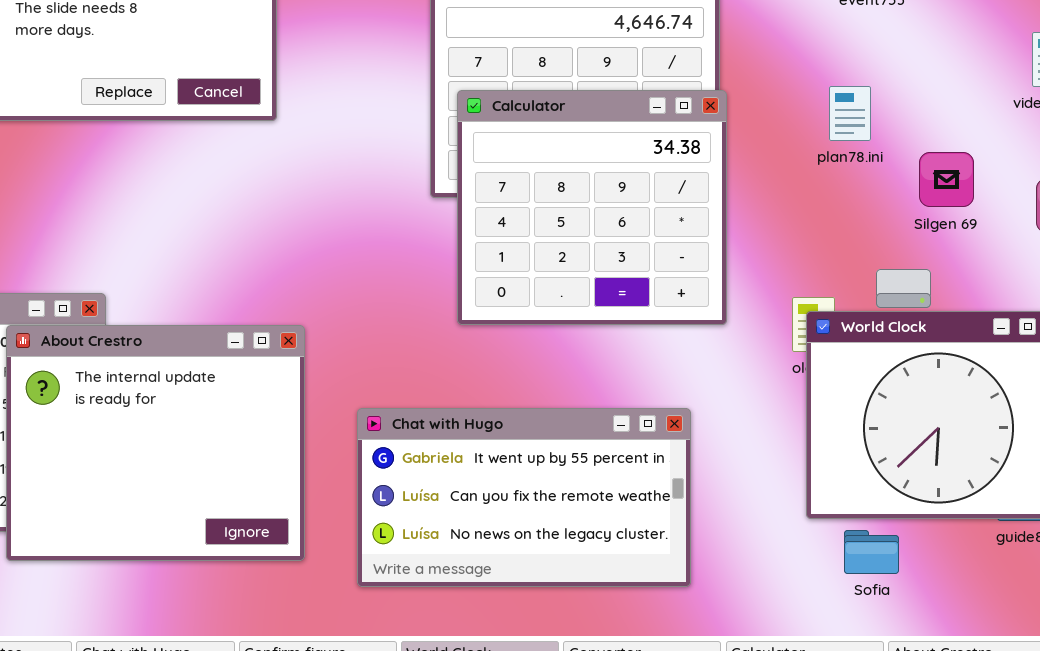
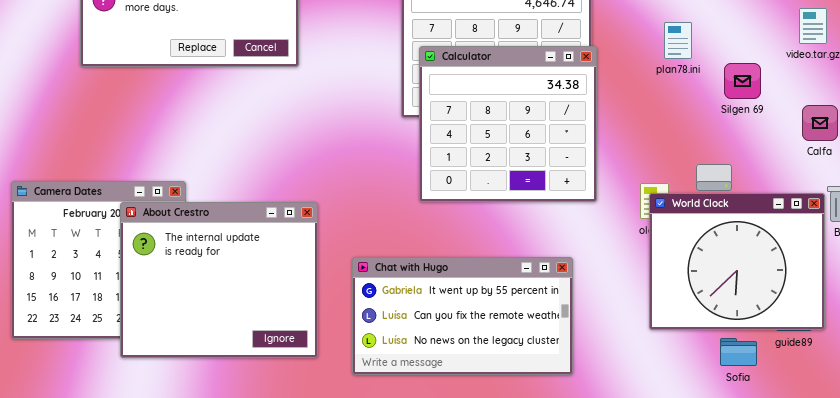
plan78.ini: [829,86,871,141] -> [664,22,692,59], moved
Silgen 69: [919,152,974,207] -> [724,63,761,99], moved
Sofia: [844,530,899,574] -> [720,338,757,366], moved

